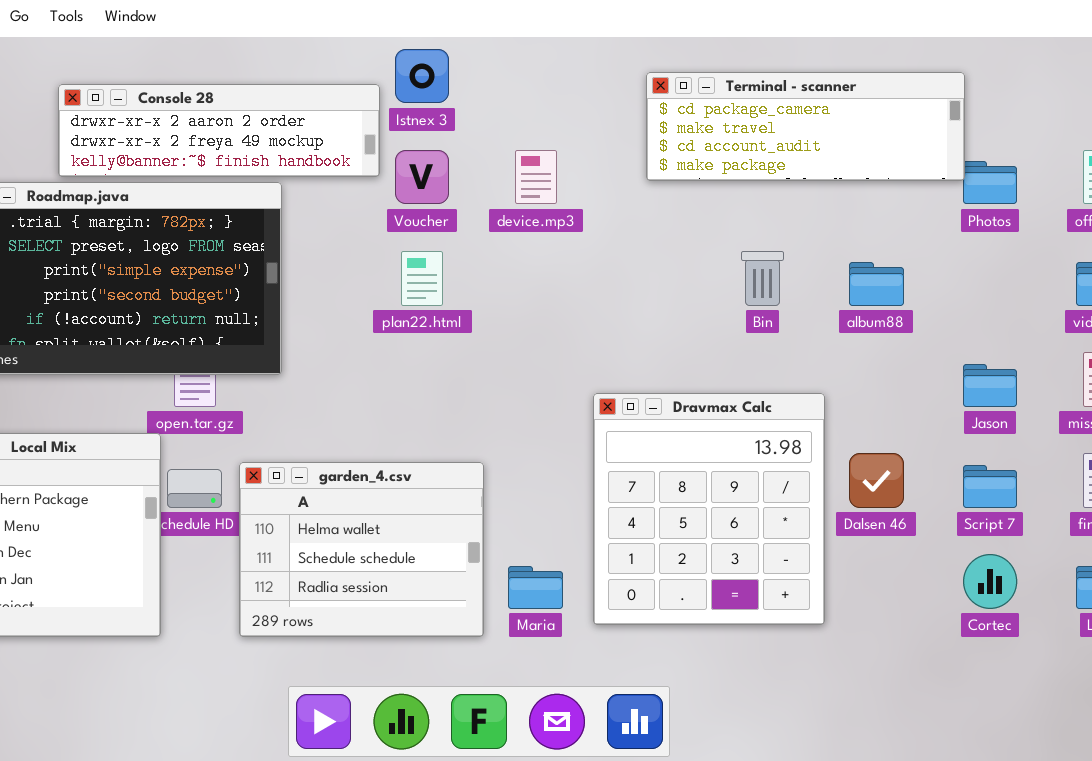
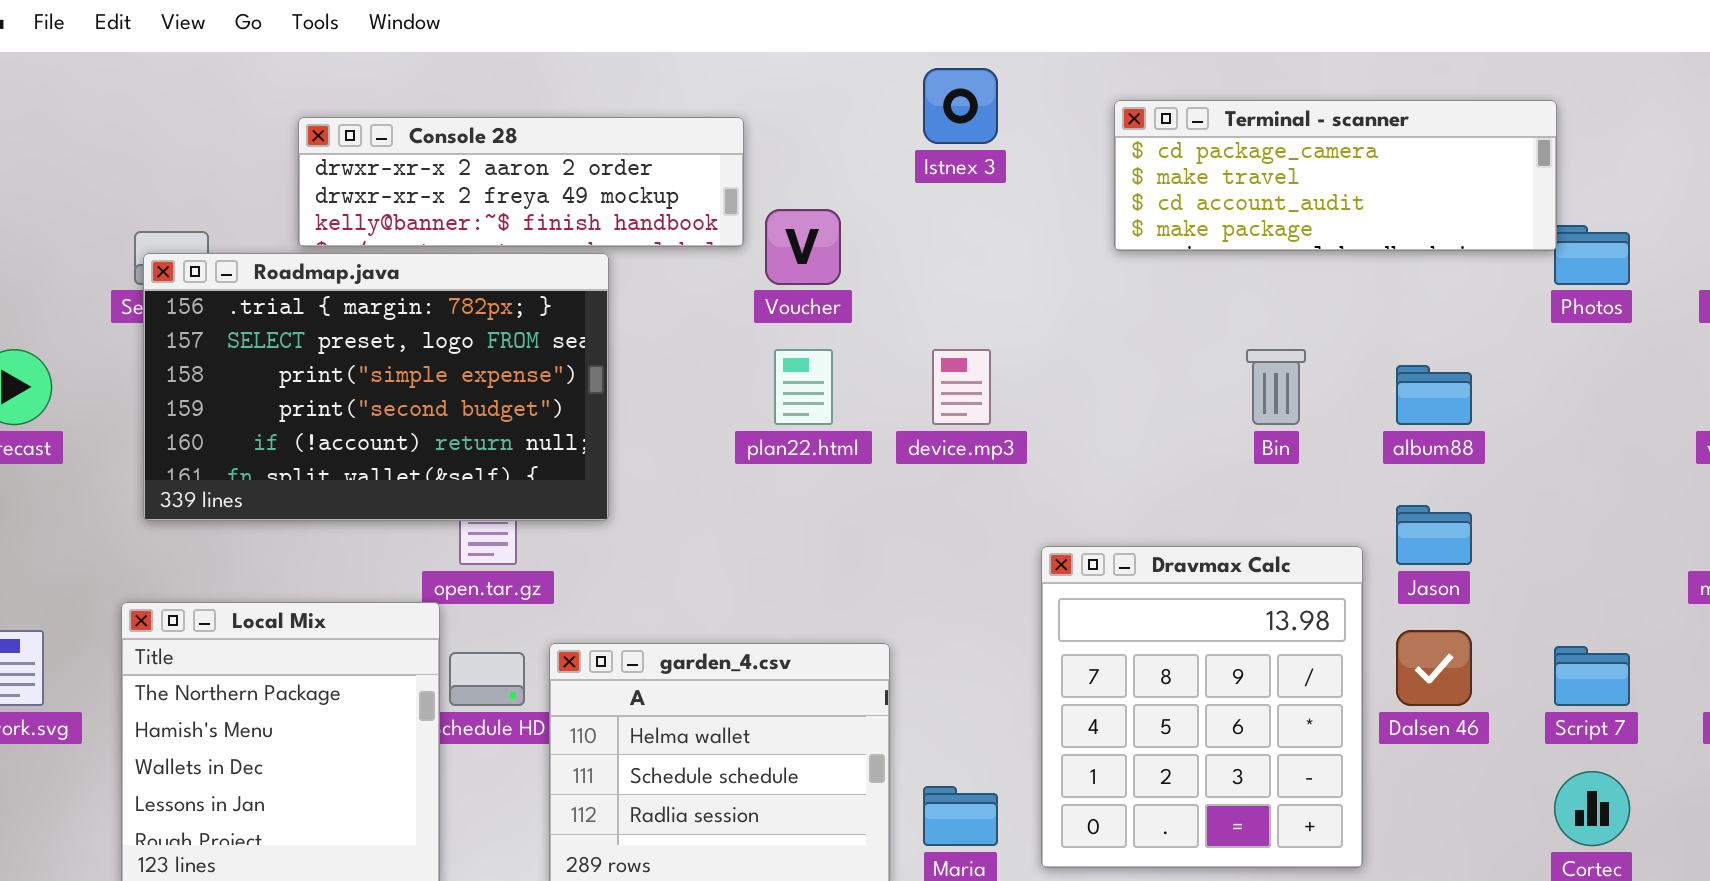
Istnex 3: [395,49,449,103] -> [923,68,998,144], moved
device.mp3: [515,150,557,204] -> [932,349,991,425], moved
Jason: [963,364,1017,407] -> [1396,505,1472,565], moved

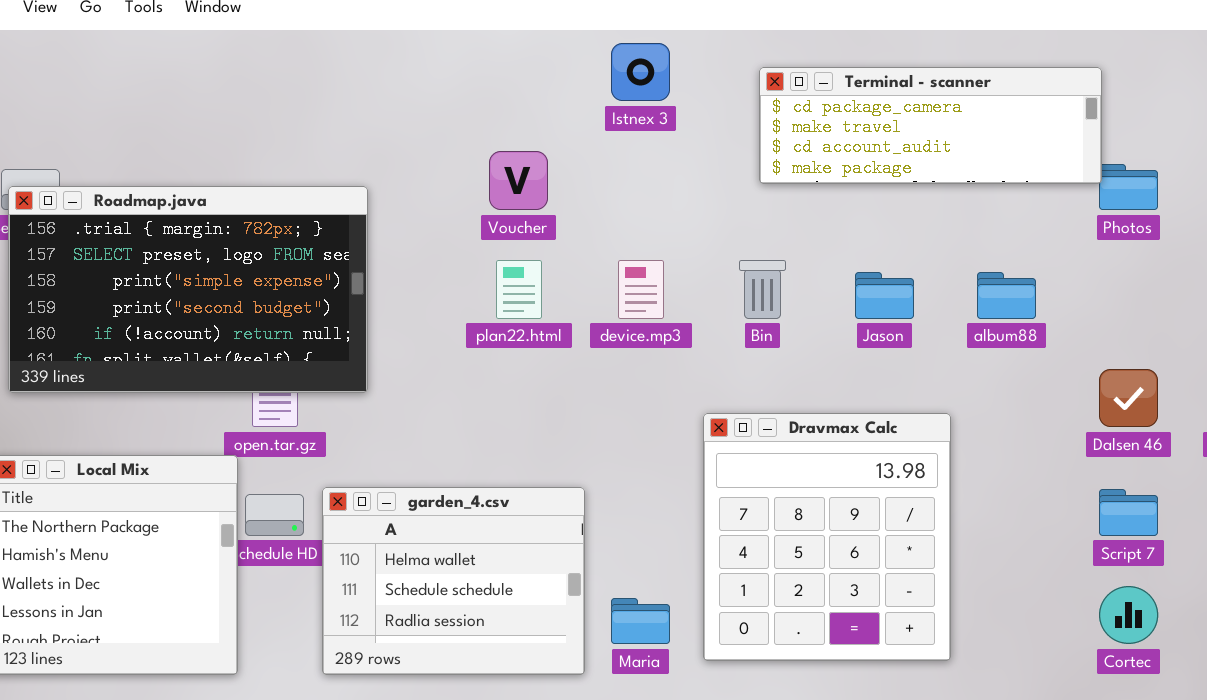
Console 28: [298,117,744,247] -> none, closed
Bin: [1246,349,1306,425] -> [739,260,786,319], moved
Jason: [1396,505,1472,565] -> [855,272,914,319], moved
Dalsen 46: [1396,630,1472,706] -> [1099,369,1158,427], moved

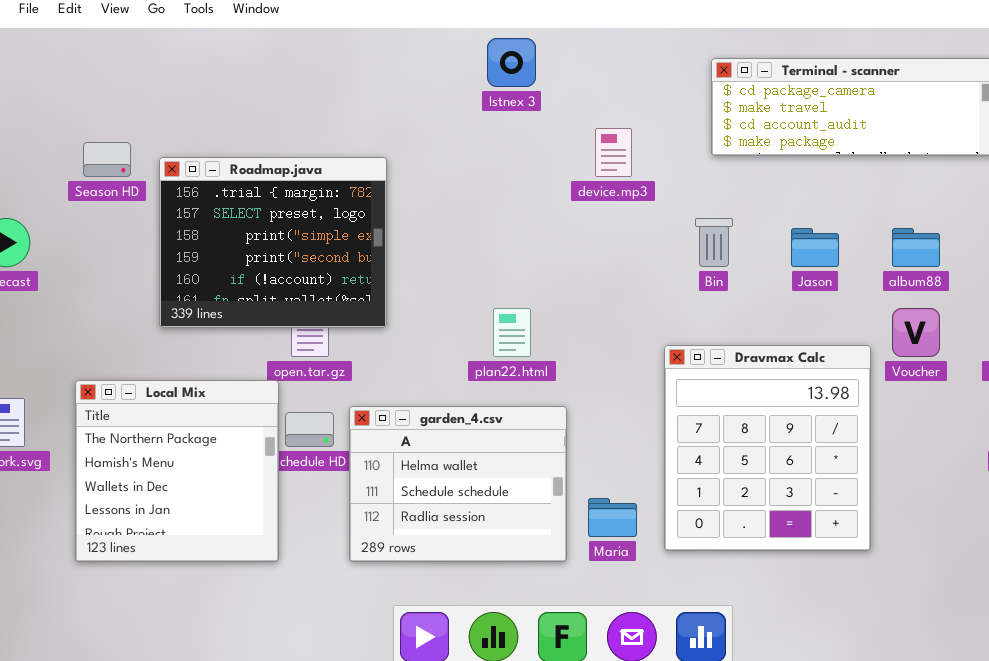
Istnex 3: [611,43,670,101] -> [487,38,536,87], moved
Voucher: [489,151,548,210] -> [892,308,940,357], moved
Roadmap.java: [8,186,368,393] -> [159,157,387,328], resized
plan22.html: [496,260,542,319] -> [493,308,531,357], moved
device.mp3: [618,260,664,319] -> [595,128,632,177], moved

